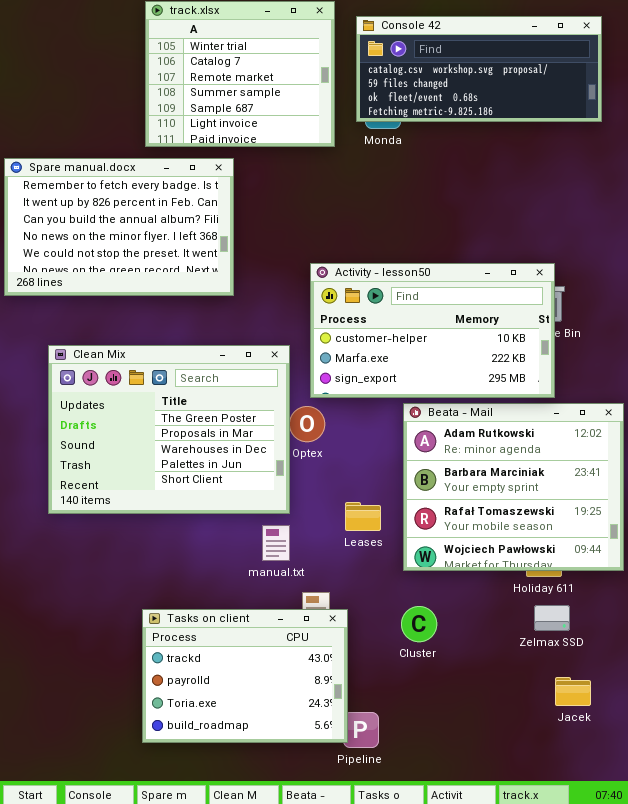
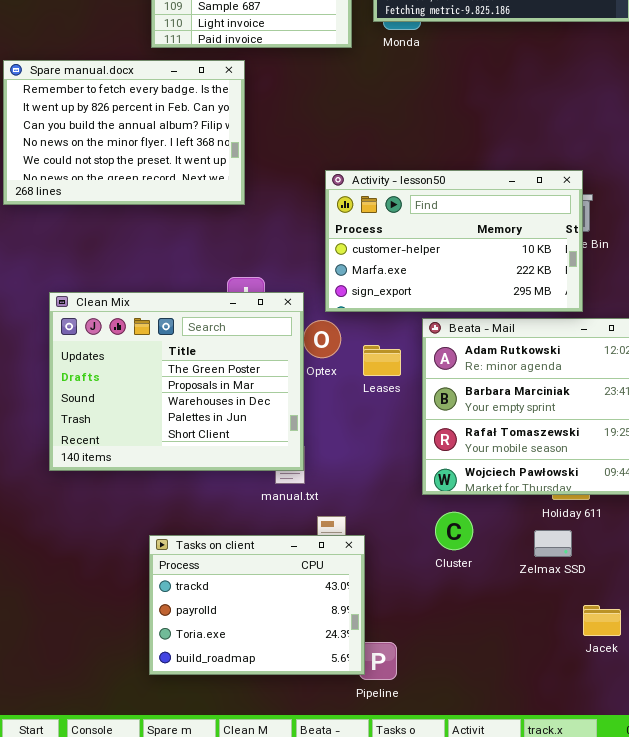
Clean Mix: [48,345,290,514] -> [49,292,304,471], moved
Leases: [345,502,381,531] -> [363,345,401,376], moved
Zelmax SSD: [534,605,570,631] -> [534,530,572,557], moved
Cluster: [401,606,437,642] -> [435,512,473,550], moved

